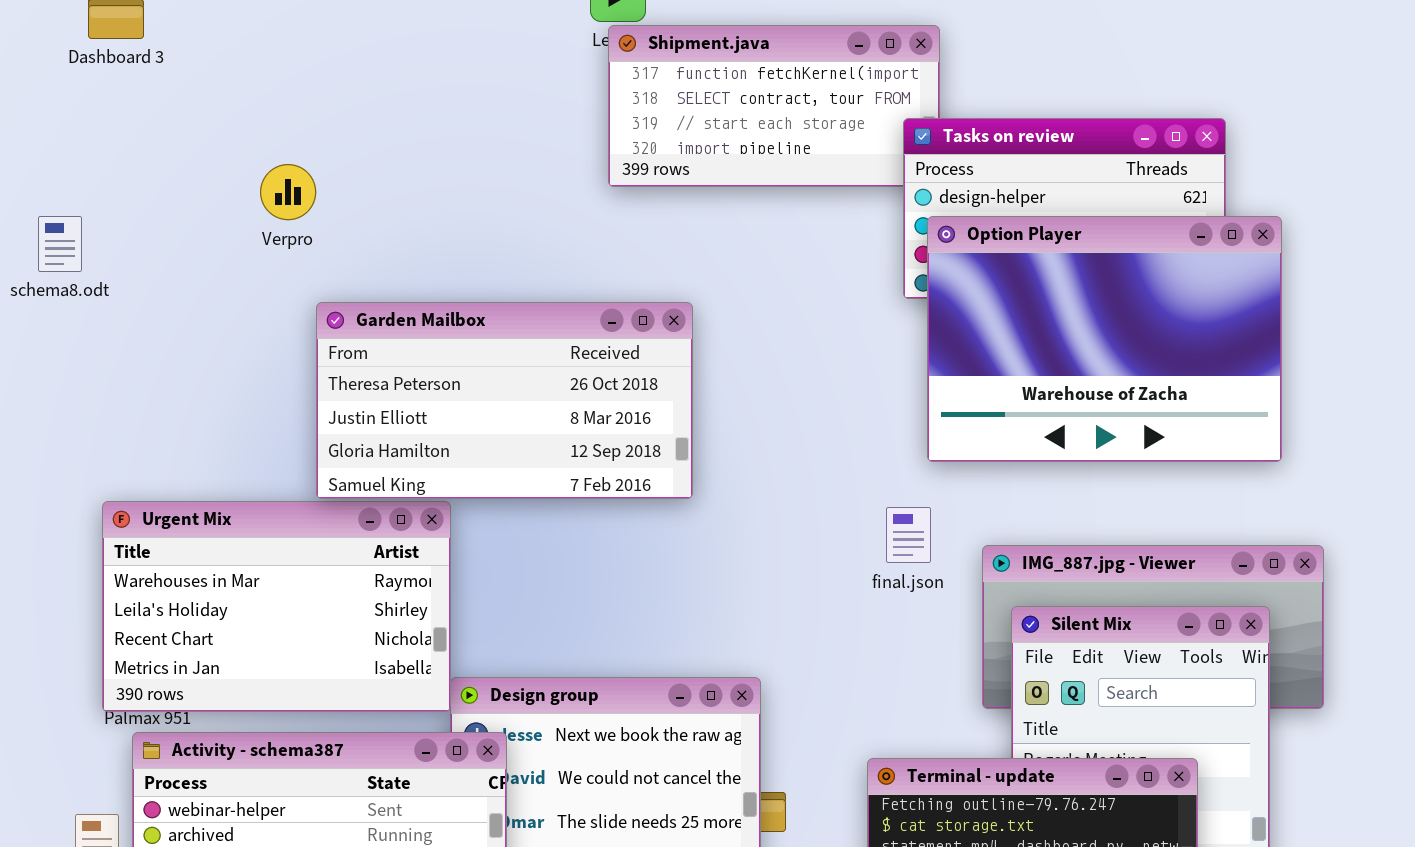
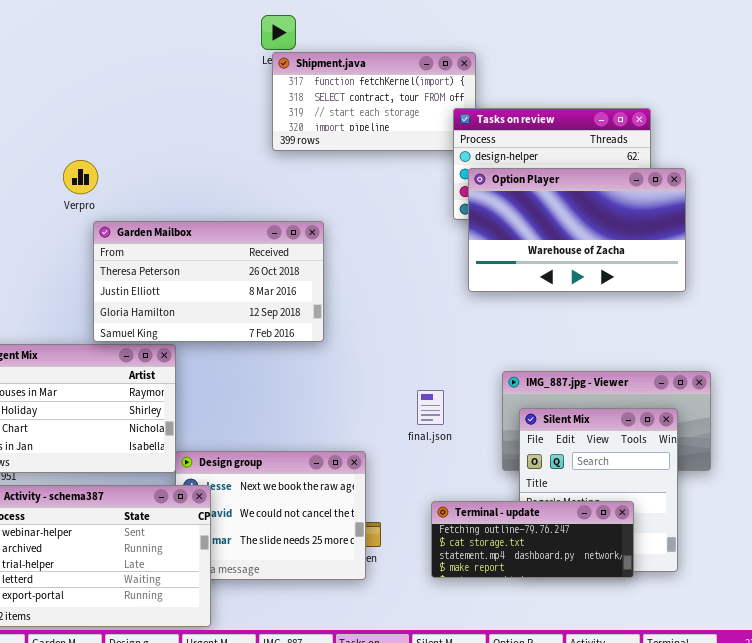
Verpro: [260,164,316,220] -> [63,160,98,194], moved
Option Player: [927,216,1282,462] -> [468,168,686,292], resized
final.json: [886,507,931,563] -> [417,390,444,425], moved

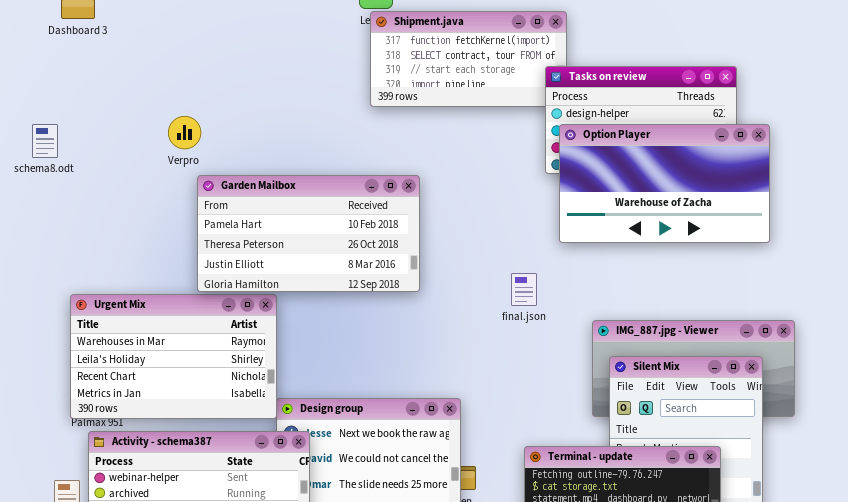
Garden Mailbox: [93,221,324,342] -> [197,175,420,292], scrolled up 1 row
final.json: [417,390,444,425] -> [511,273,537,306], moved

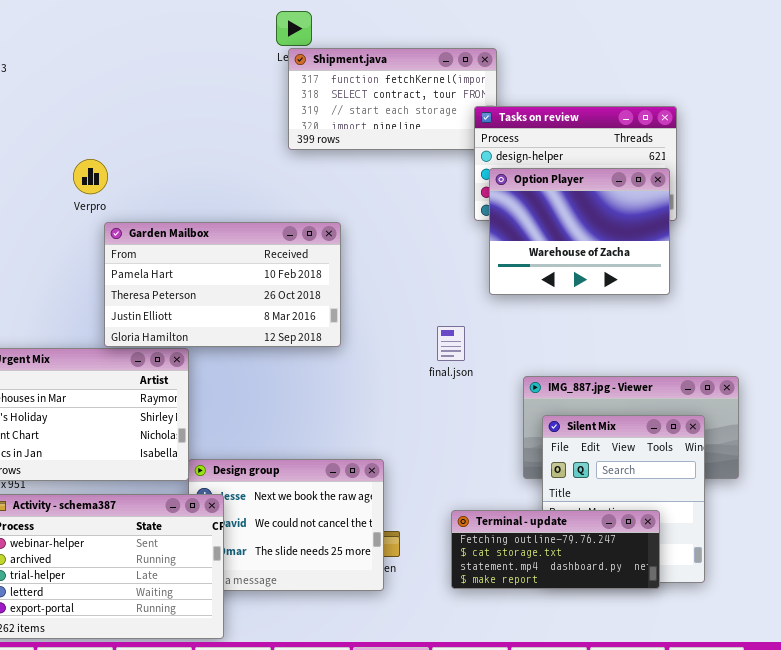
Option Player: [559,124,770,243] -> [489,168,670,295], resized

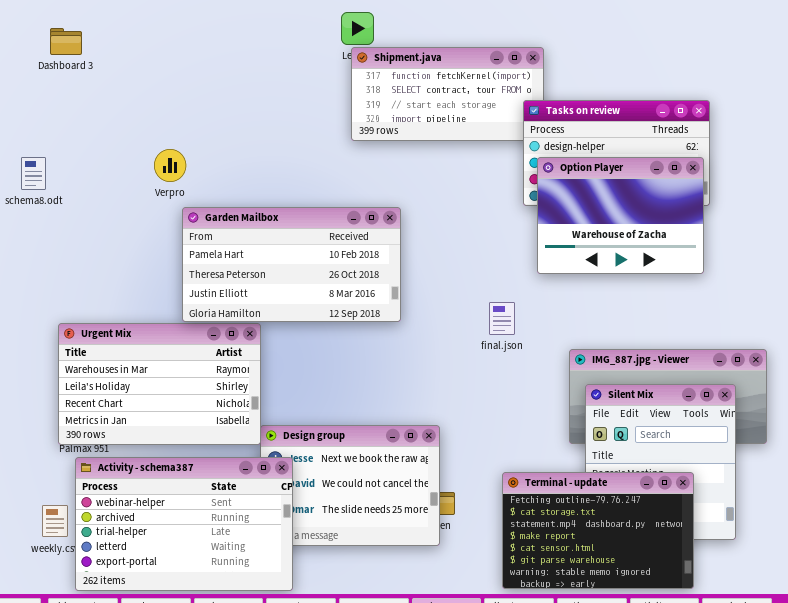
Terminal - update: [451,510,660,589] -> [502,472,694,589], resized

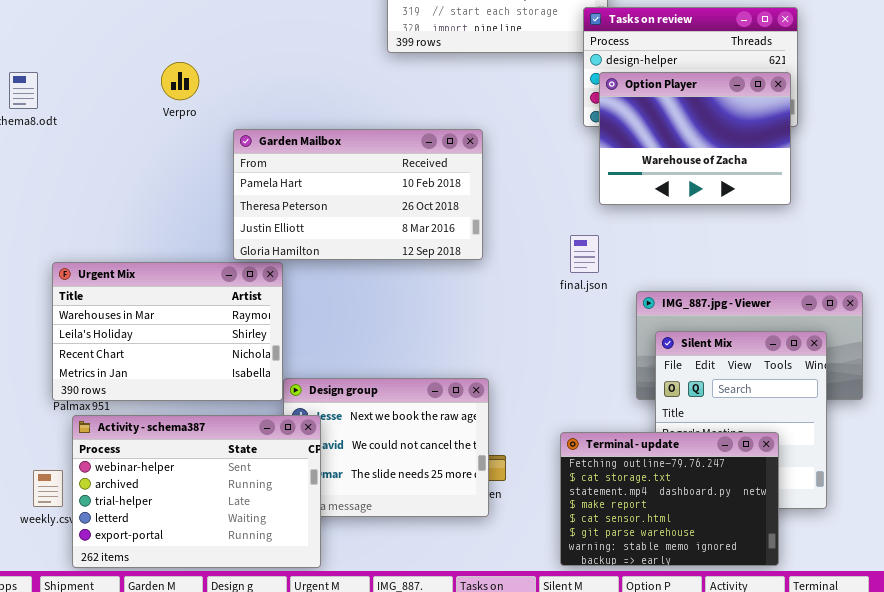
Garden Mailbox: [182,207,401,322] -> [233,129,483,260], moved
final.json: [489,302,515,335] -> [570,235,599,273], moved

